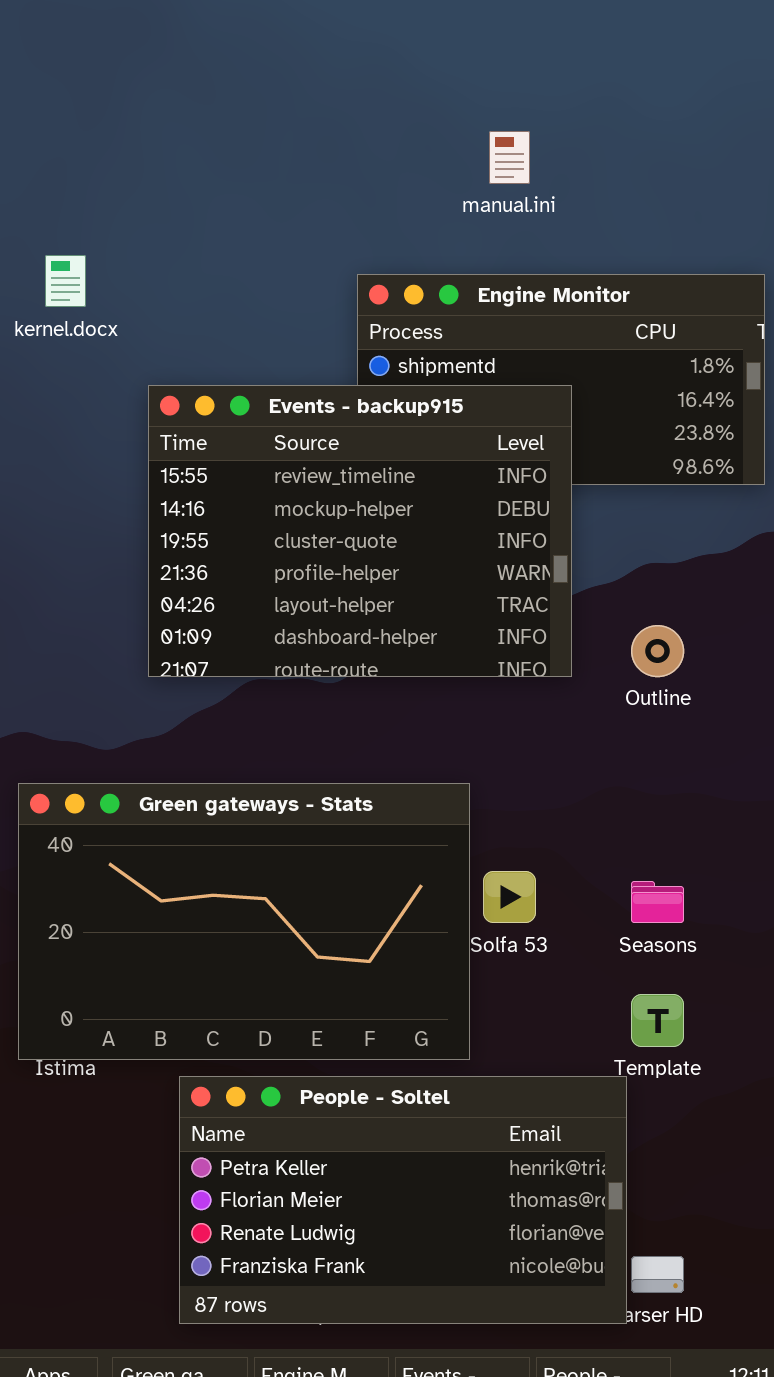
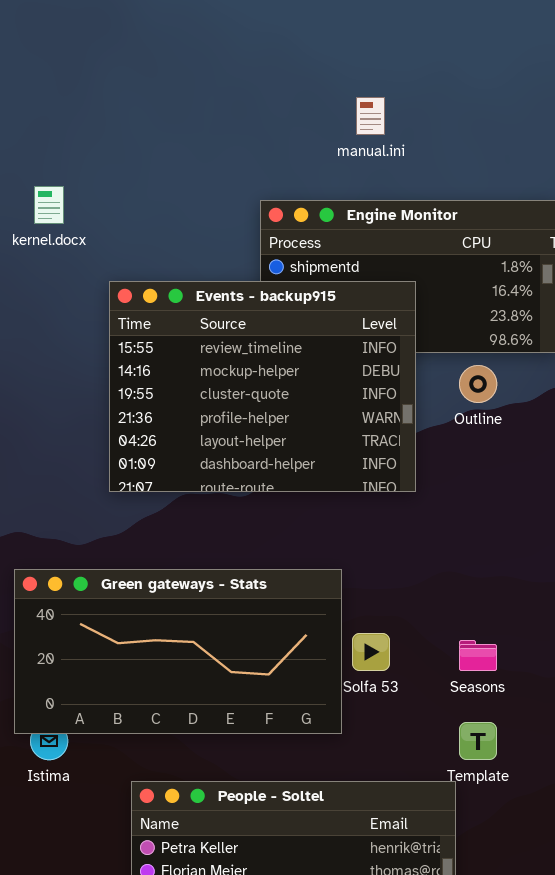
Outline: [631,625,684,677] -> [459,365,497,403], moved
Green gateways - Stats: [18,783,470,1060] -> [14,569,342,734], resized

